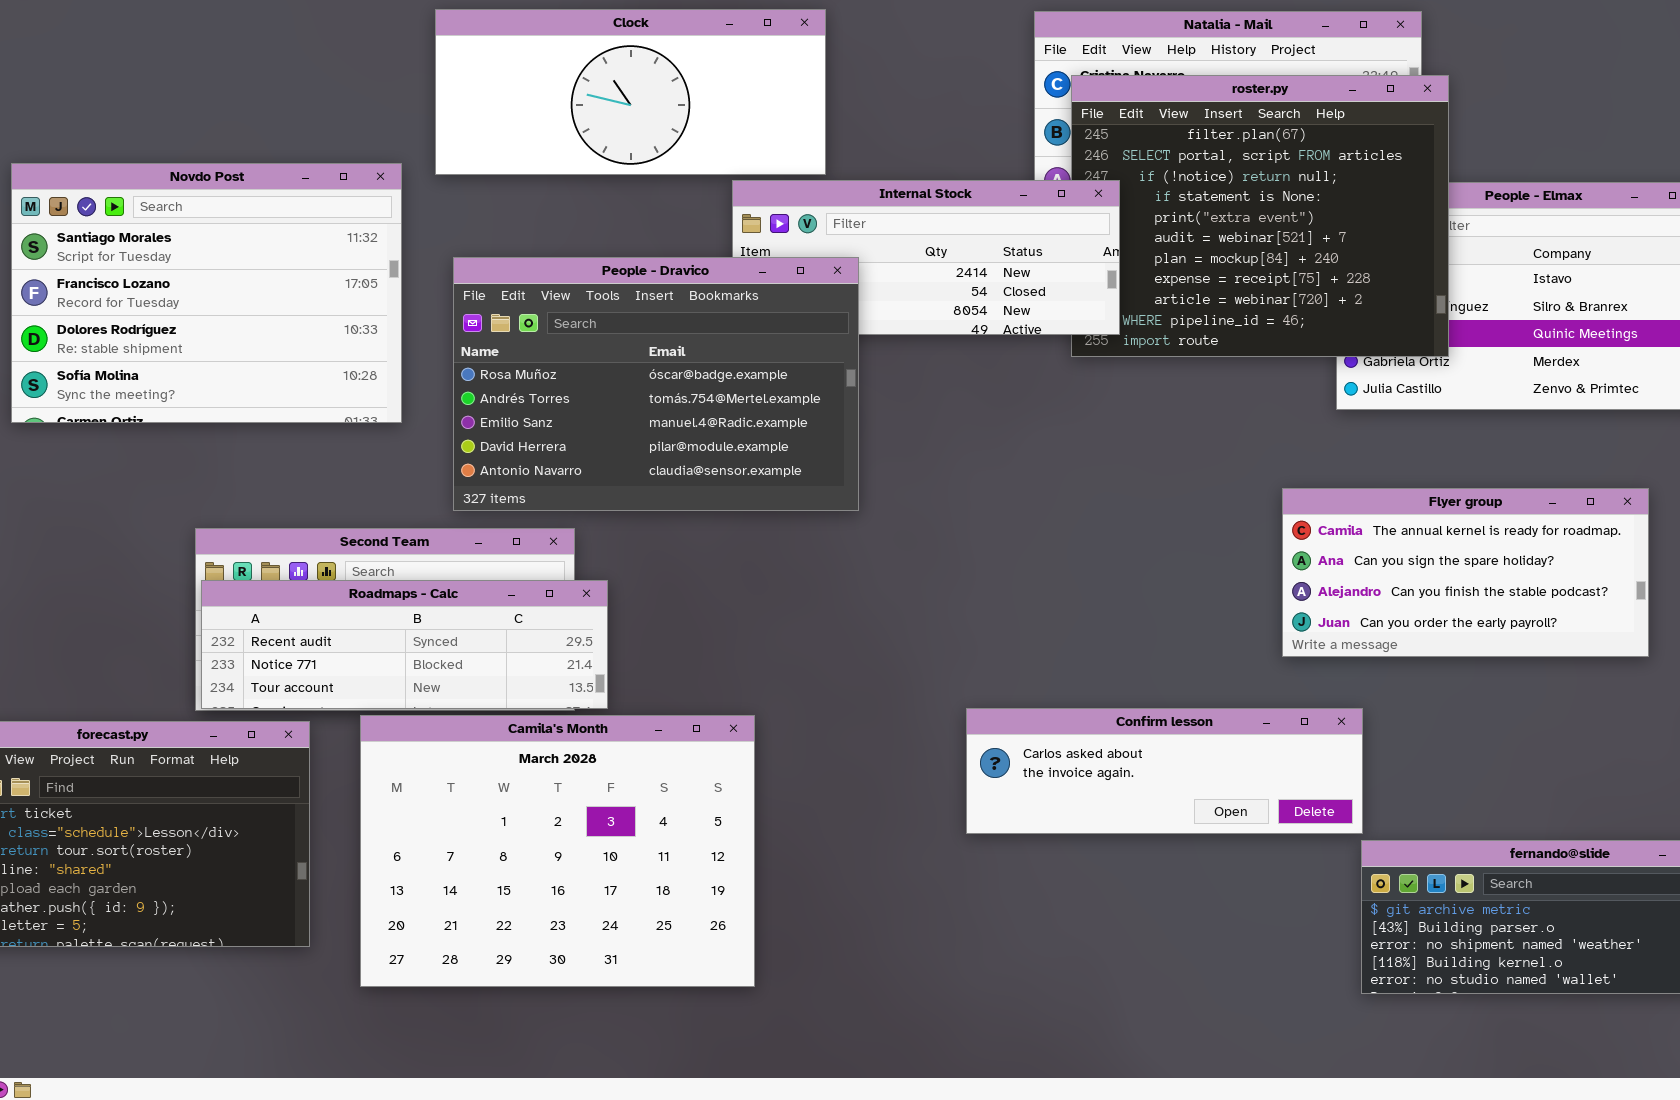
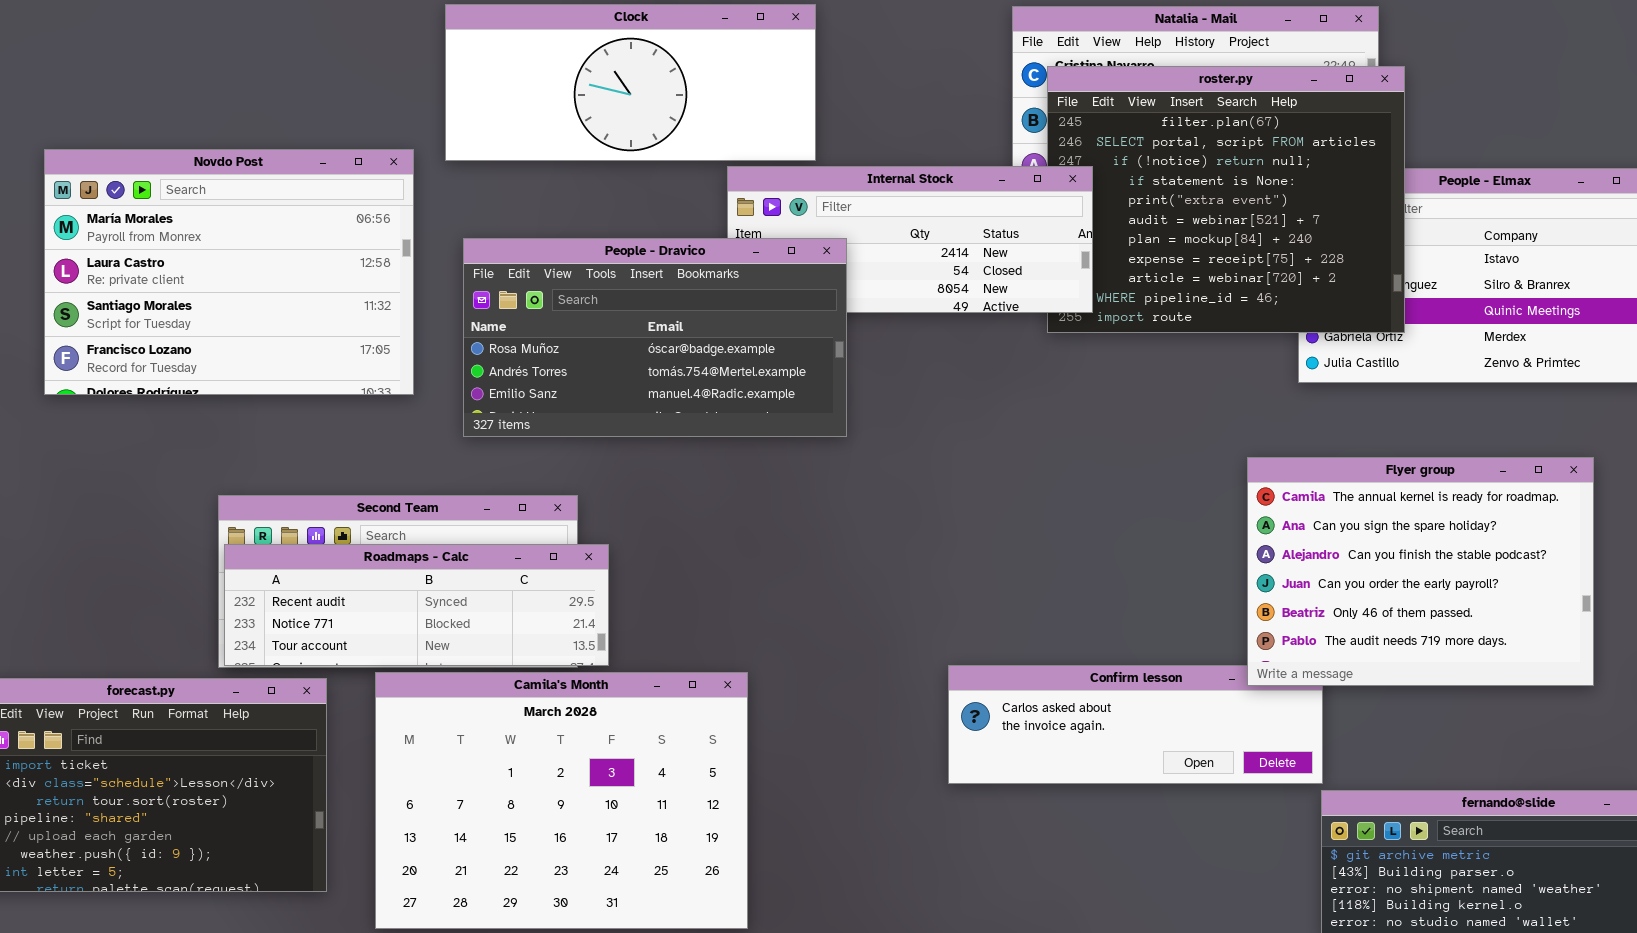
Novdo Post: [11,163,402,423] -> [44,149,414,395], scrolled up 2 rows
People - Dravico: [453,257,859,511] -> [463,238,847,437], resized
Flyer group: [1282,488,1649,657] -> [1247,457,1594,686], resized

